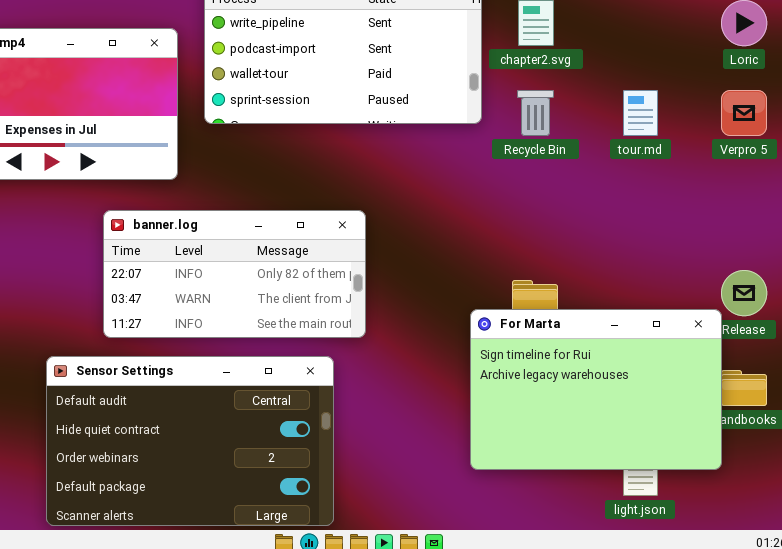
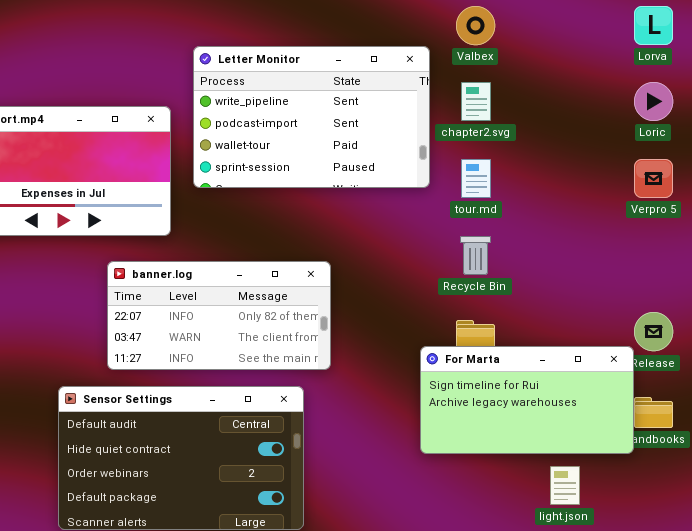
Recycle Bin: [517,90,554,136] -> [460,236,491,275], moved
tour.md: [623,90,658,136] -> [461,159,491,198], moved
For Marta: [470,309,722,470] -> [420,346,634,454], resized

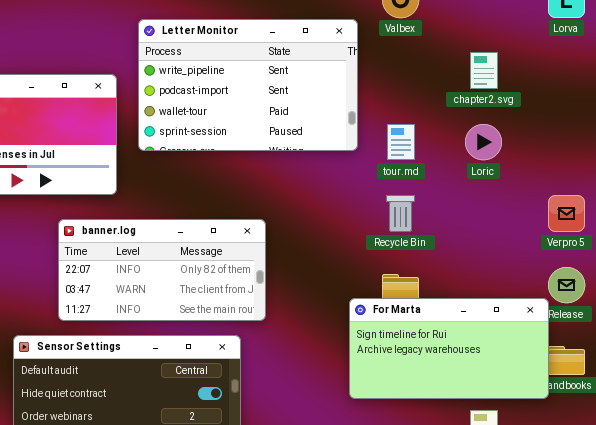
chapter2.svg: [461,82,491,121] -> [470,52,498,89], moved
Loric: [634,82,673,121] -> [465,124,502,160], moved
Verpro 5: [634,159,673,198] -> [548,195,585,232], moved

